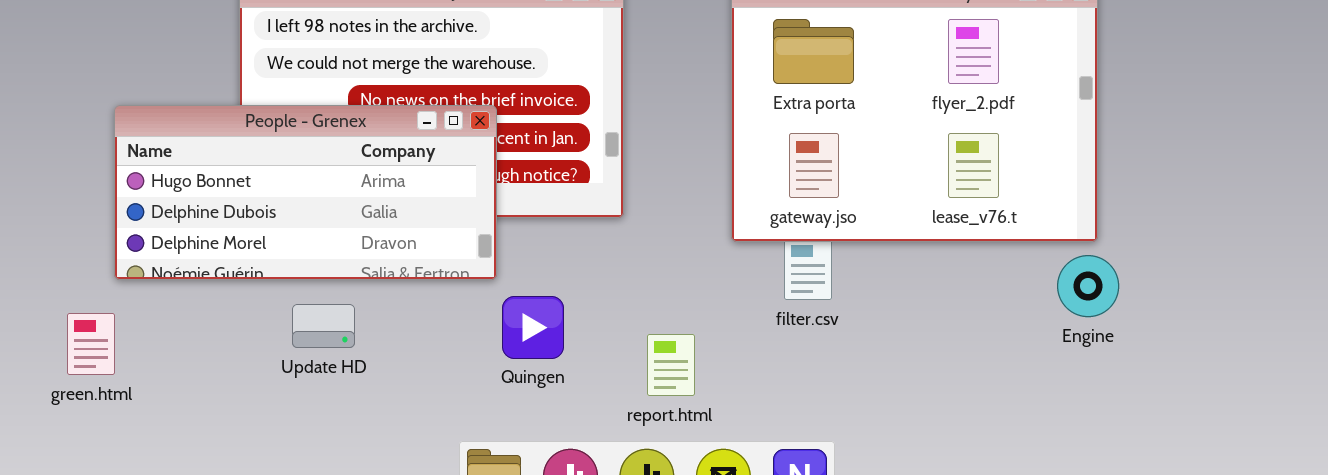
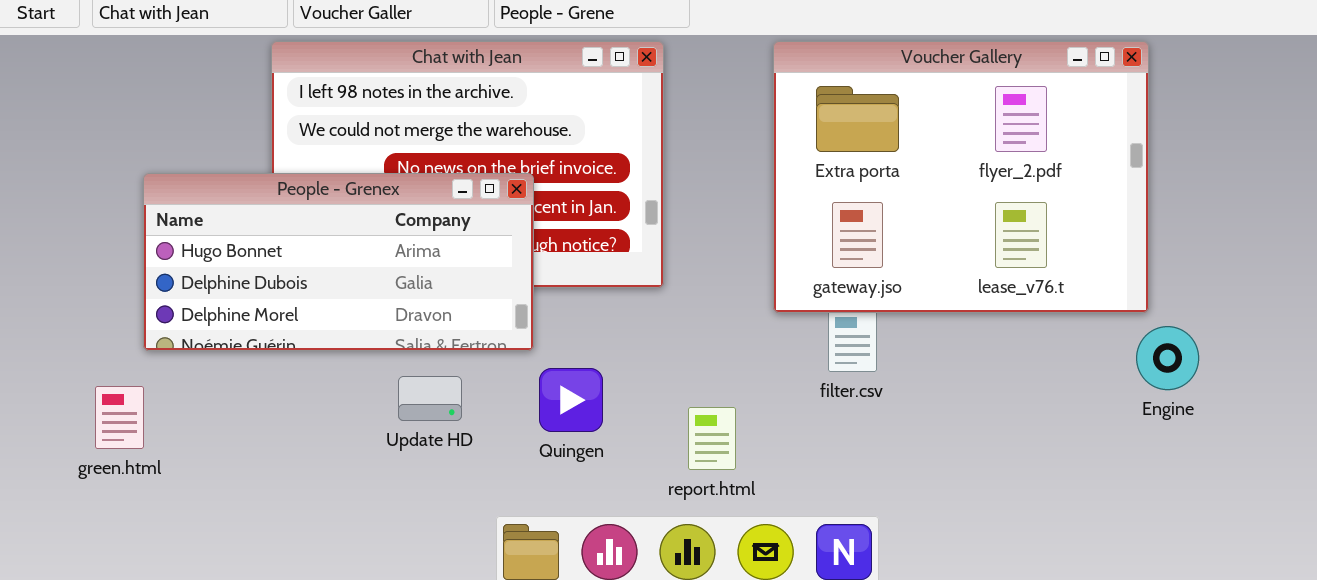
Engine: [1057,255,1119,317] -> [1136,326,1199,390], moved
Update HD: [292,304,355,348] -> [398,376,462,421], moved

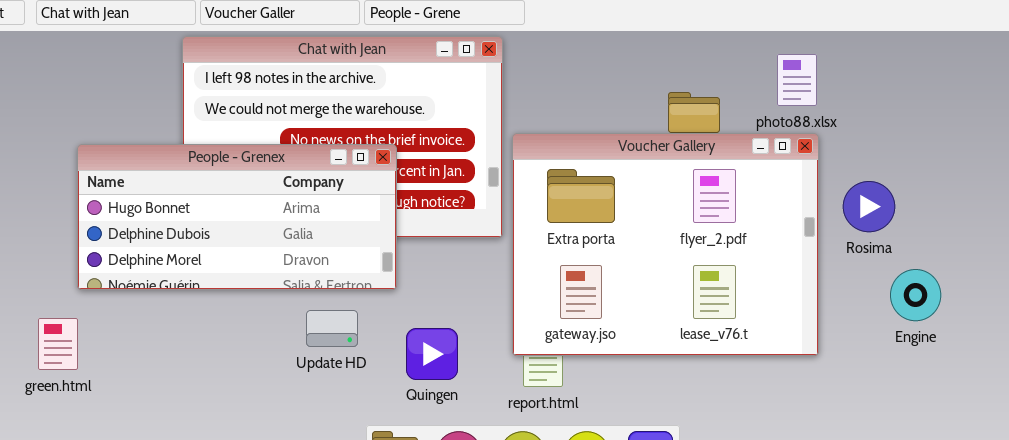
Voucher Gallery: [773,41,1149,313] -> [512,133,819,356], moved
Quingen: [539,368,603,432] -> [406,328,458,380], moved
Update HD: [398,376,462,421] -> [306,310,358,347], moved

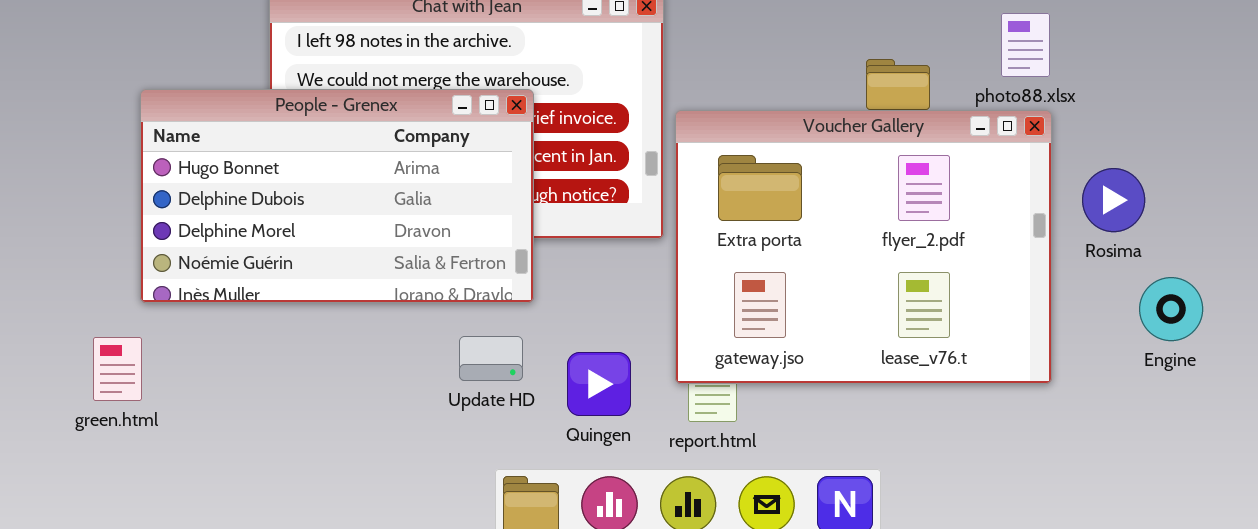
People - Grenex: [77,144,397,290] -> [140,89,534,303], resized
Update HD: [306,310,358,347] -> [459,336,523,381], moved
Quingen: [406,328,458,380] -> [567,352,631,416], moved

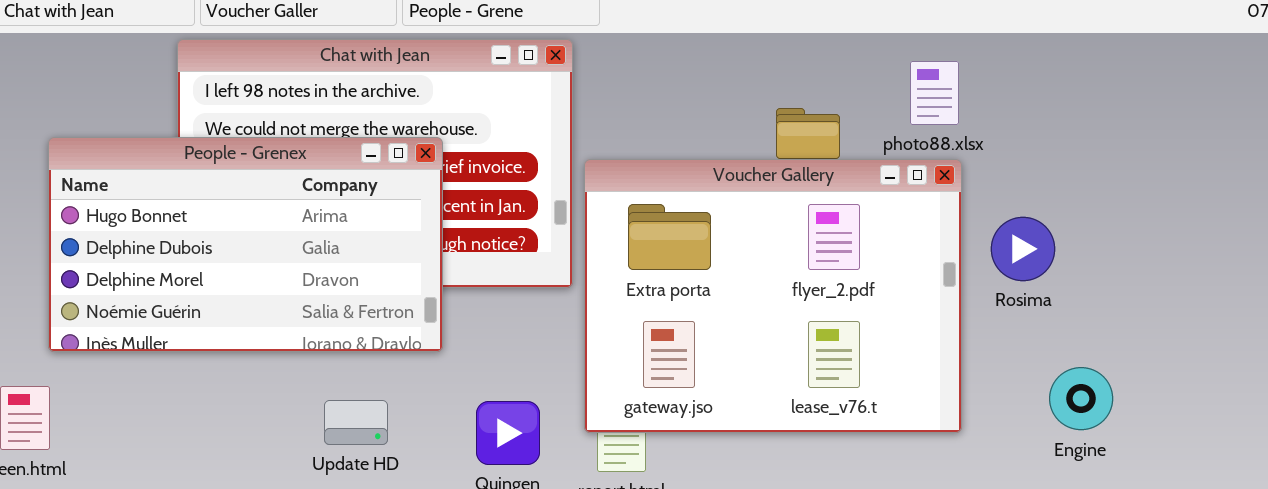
Engine: [1139,277,1203,341] -> [1049,367,1113,430], moved
Update HD: [459,336,523,381] -> [324,400,388,445], moved

